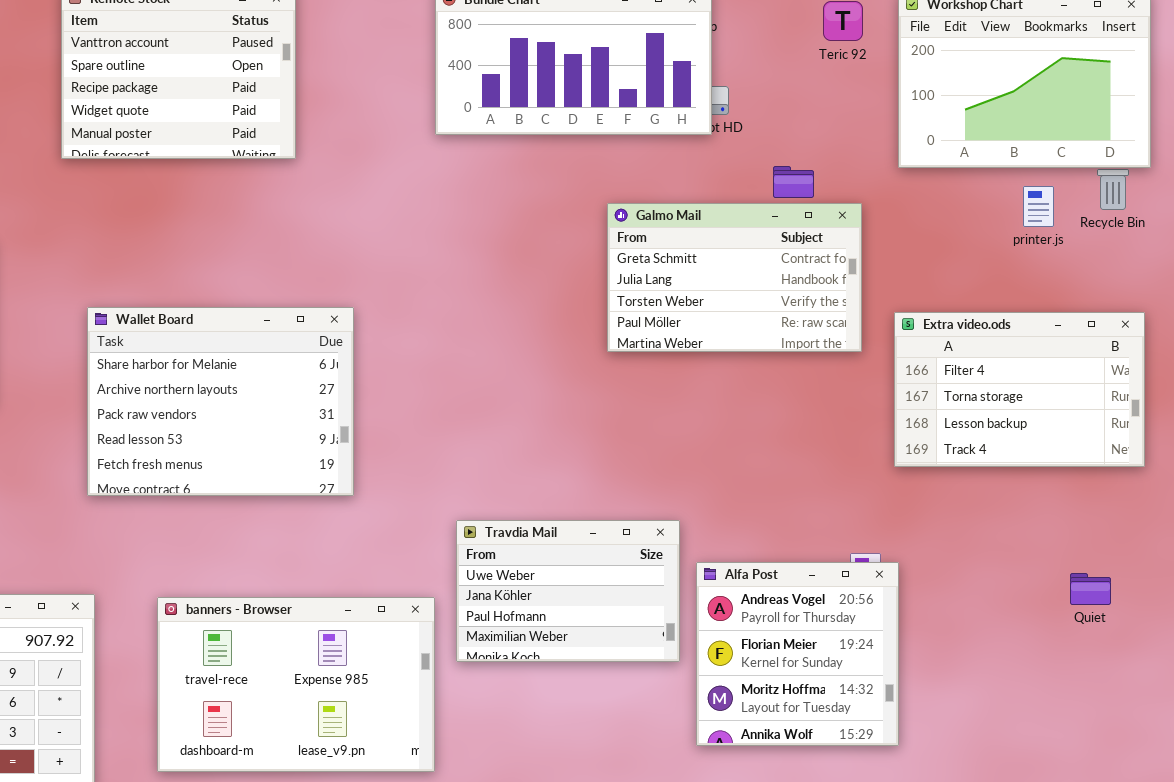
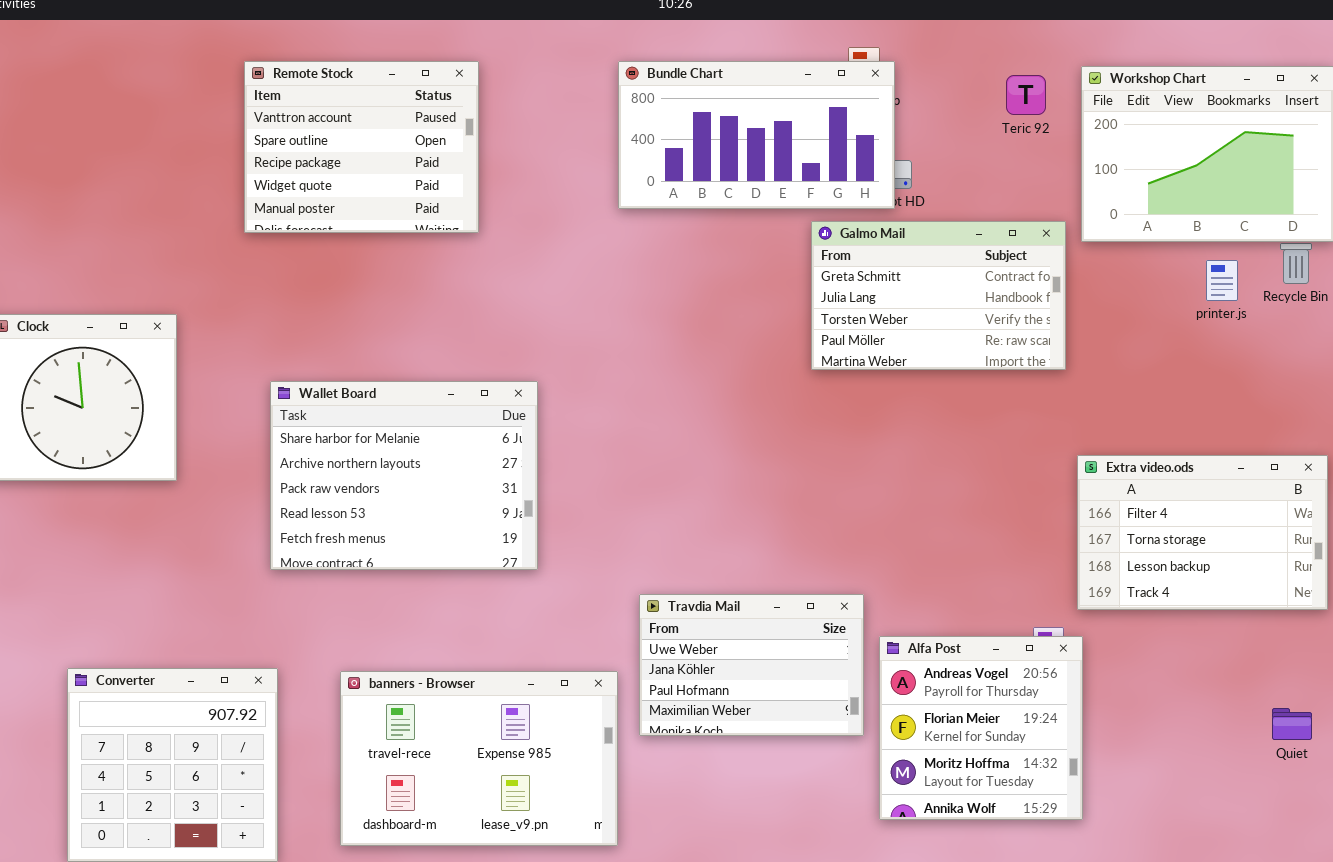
Galmo Mail: [607,203,862,352] -> [811,221,1066,370], moved
Extra video.ods: [894,312,1145,467] -> [1077,455,1328,610], moved
Quiet: [1070,573,1111,605] -> [1272,708,1312,740], moved

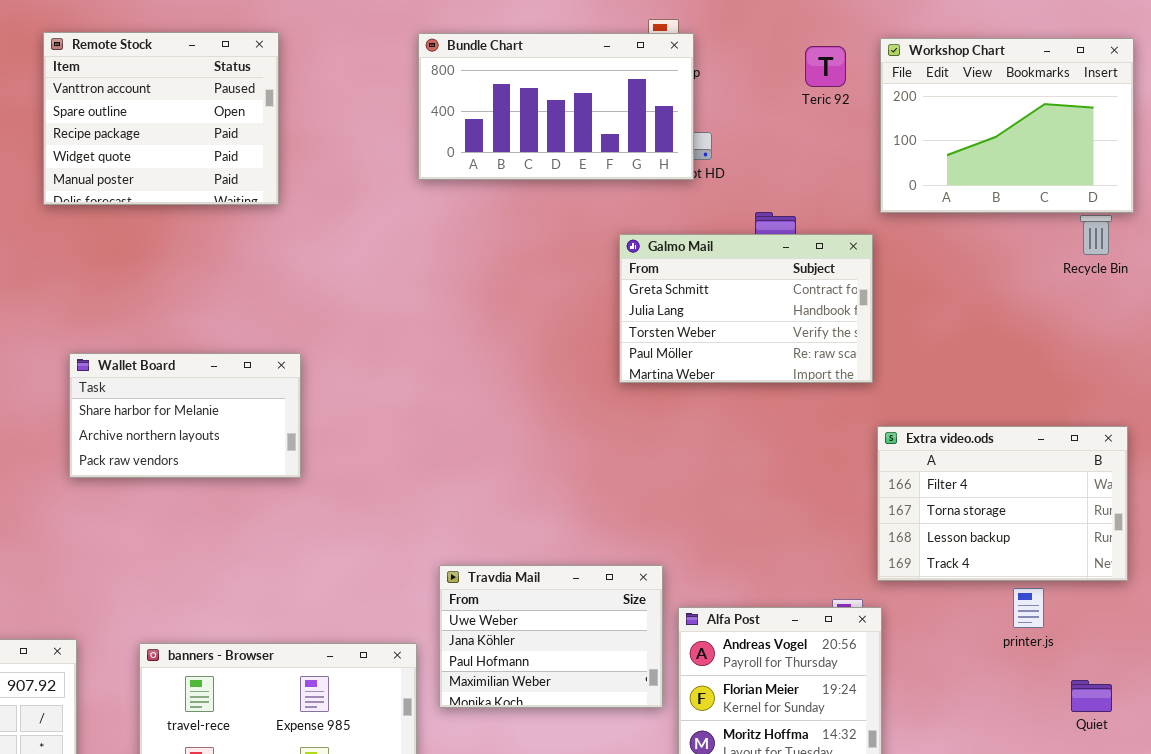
Galmo Mail: [811,221,1066,370] -> [619,234,873,383], moved
printer.js: [1206,260,1238,301] -> [1013,588,1044,628], moved
Wallet Board: [270,381,538,570] -> [69,353,301,478], resized

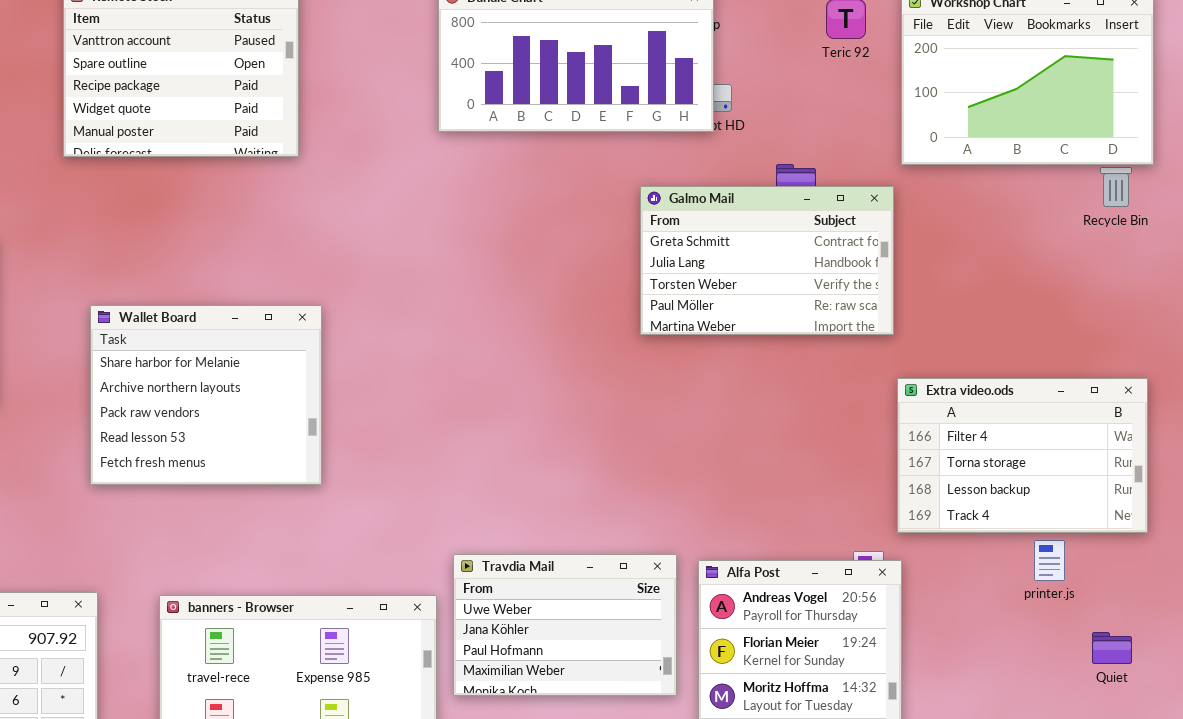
Wallet Board: [69,353,301,478] -> [90,305,322,485], resized
Travdia Mail: [439,565,663,708] -> [453,554,677,696], moved

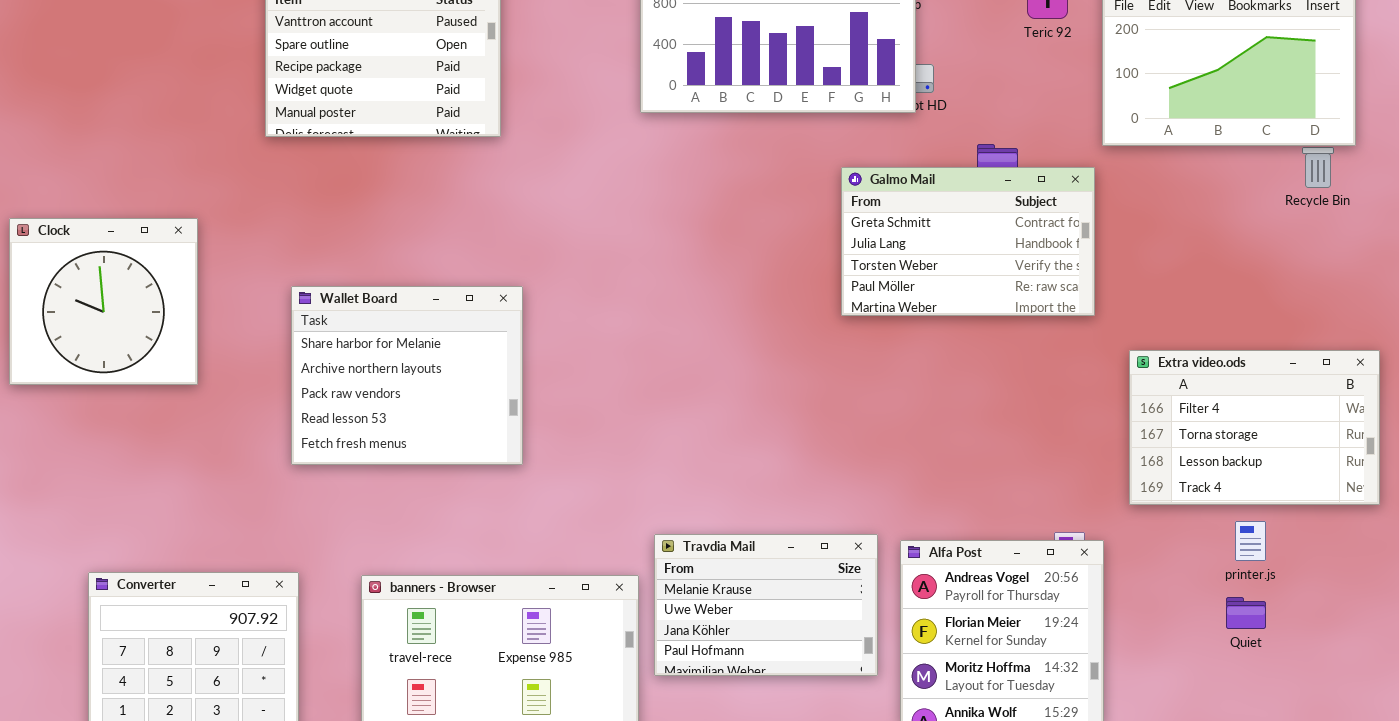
Extra video.ods: [897,378,1148,533] -> [1129,350,1380,505], moved
Travdia Mail: [453,554,677,696] -> [654,534,878,676], scrolled up 1 row
Quiet: [1092,632,1132,664] -> [1226,597,1266,629], moved

